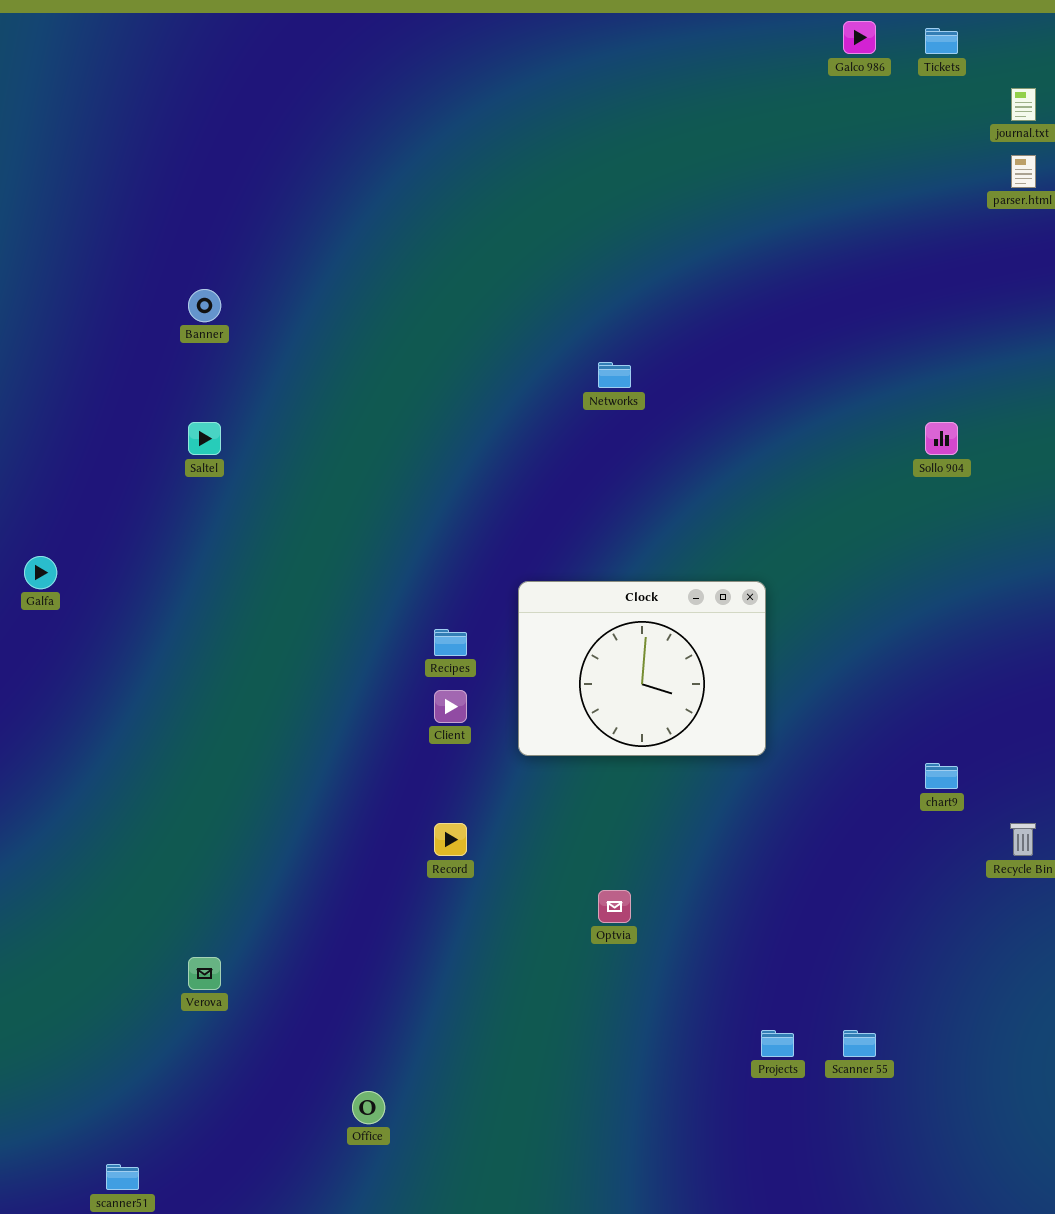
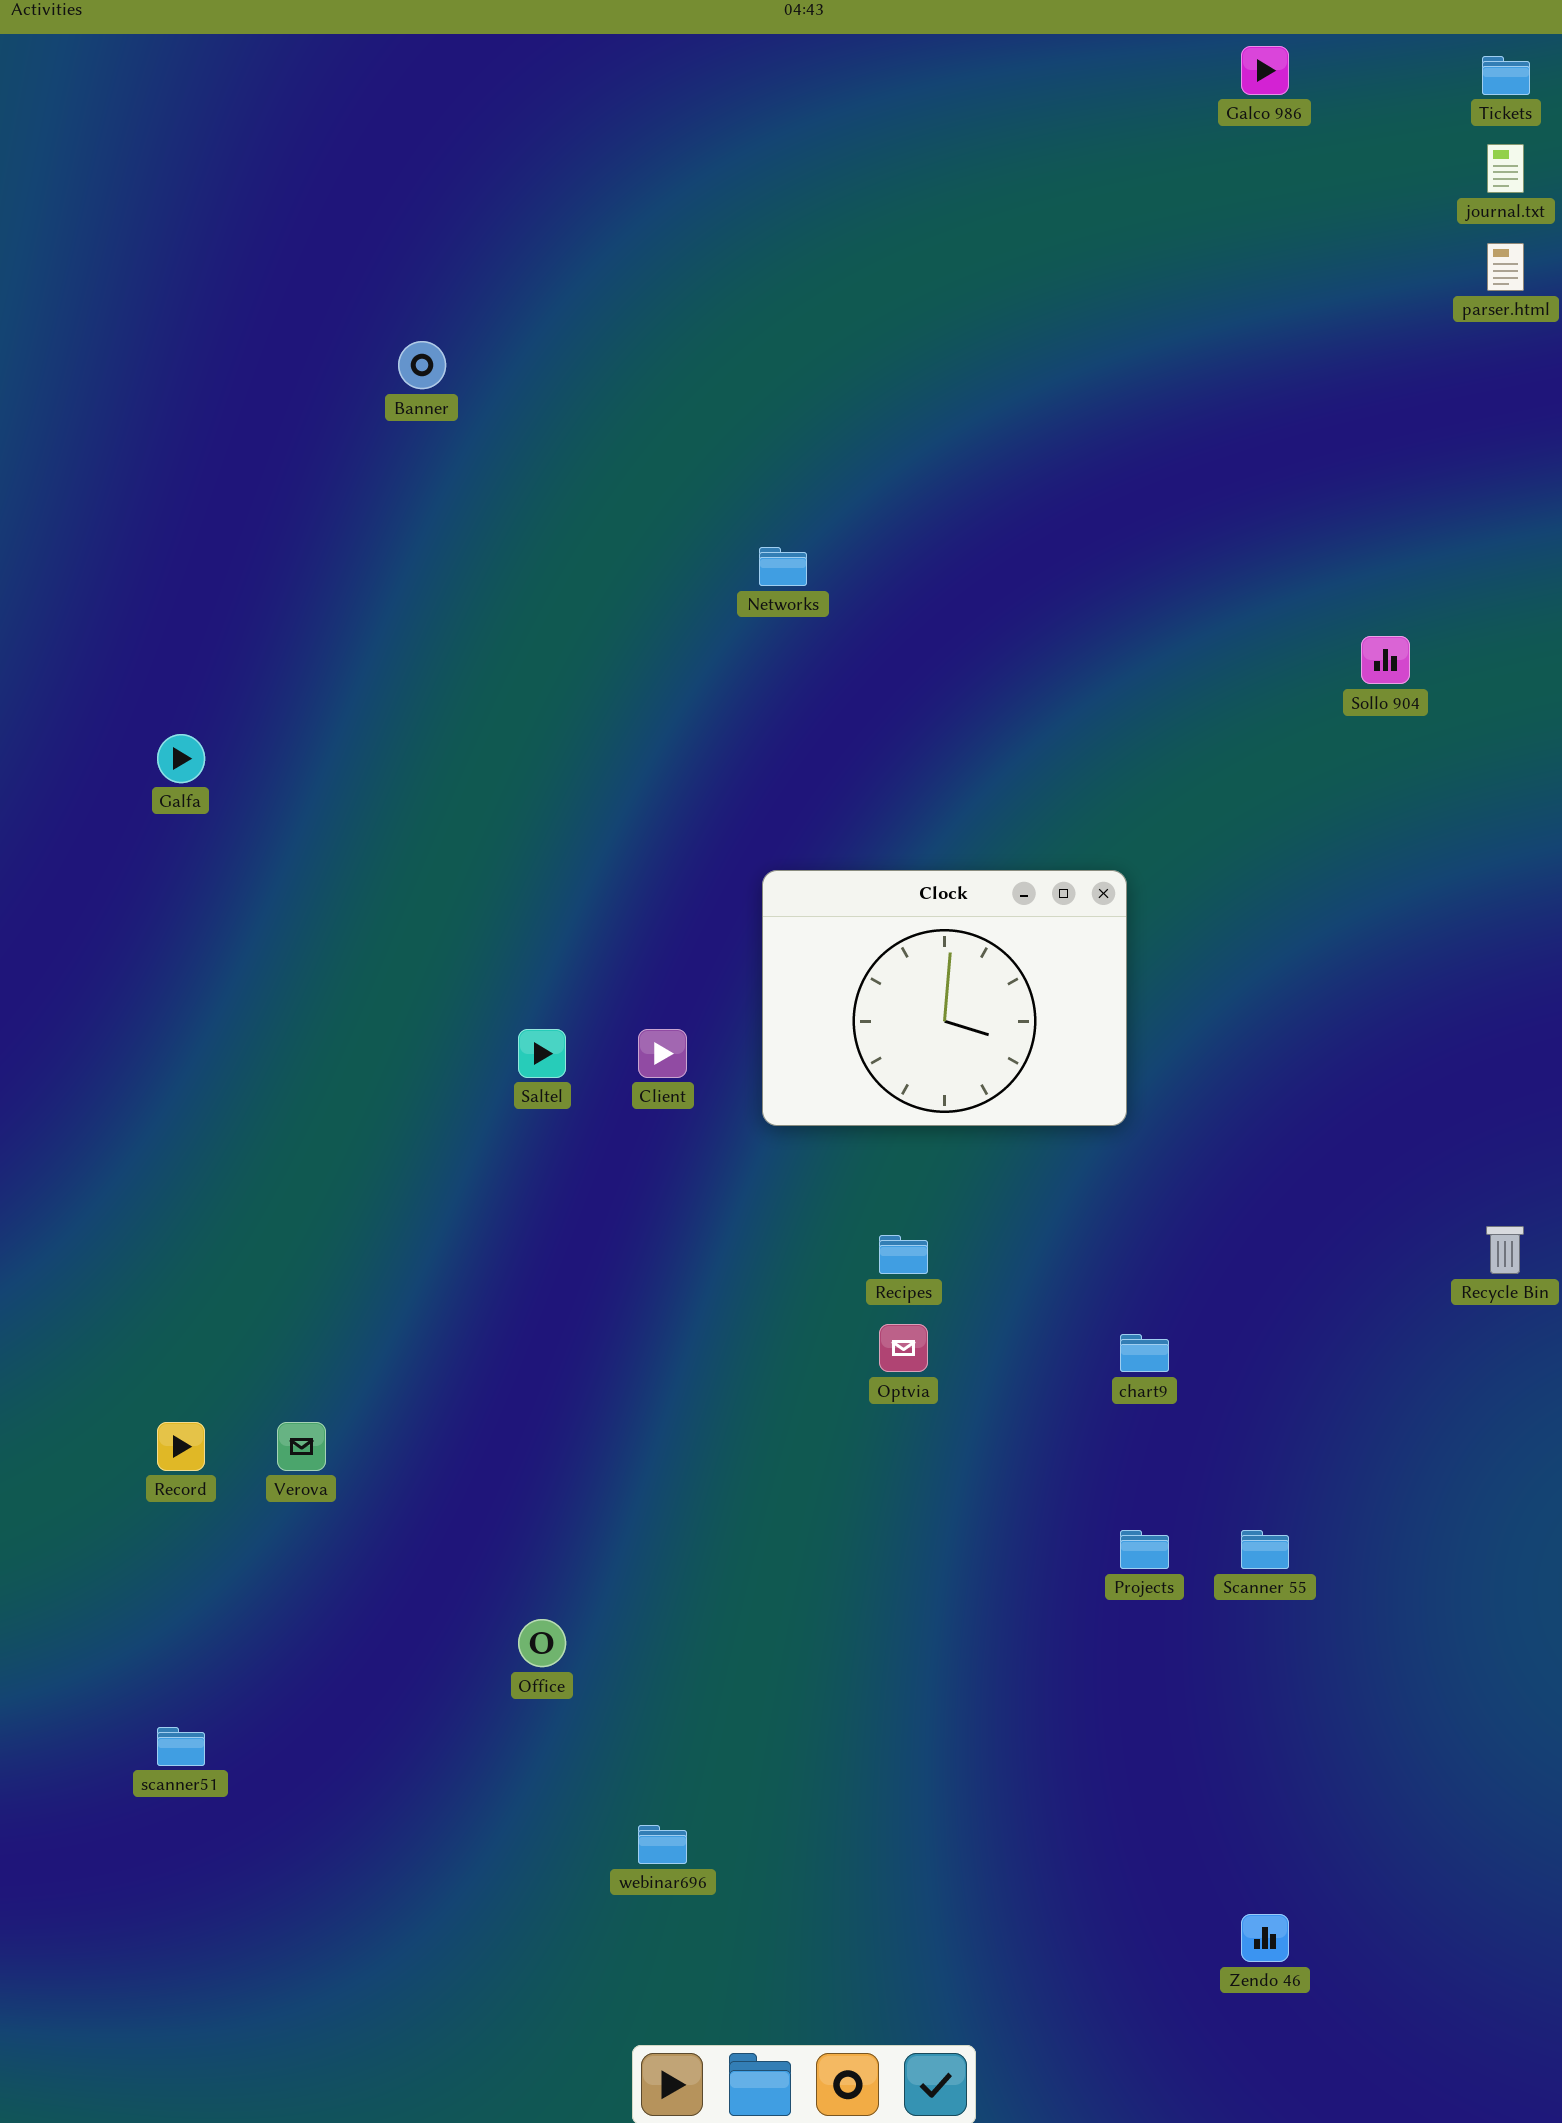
Tickets: [925,28,958,54] -> [1482,56,1530,95], moved
Banner: [188,289,221,322] -> [398,341,446,389], moved
Networks: [598,362,631,388] -> [759,547,807,586], moved
Saltel: [188,422,221,455] -> [518,1029,566,1078], moved
Galfa: [24,556,57,589] -> [157,734,205,783], moved
Recipes: [434,629,467,656] -> [879,1235,928,1274], moved
chart9: [925,763,958,789] -> [1120,1334,1169,1372], moved
Record: [434,823,467,856] -> [157,1422,205,1471], moved

